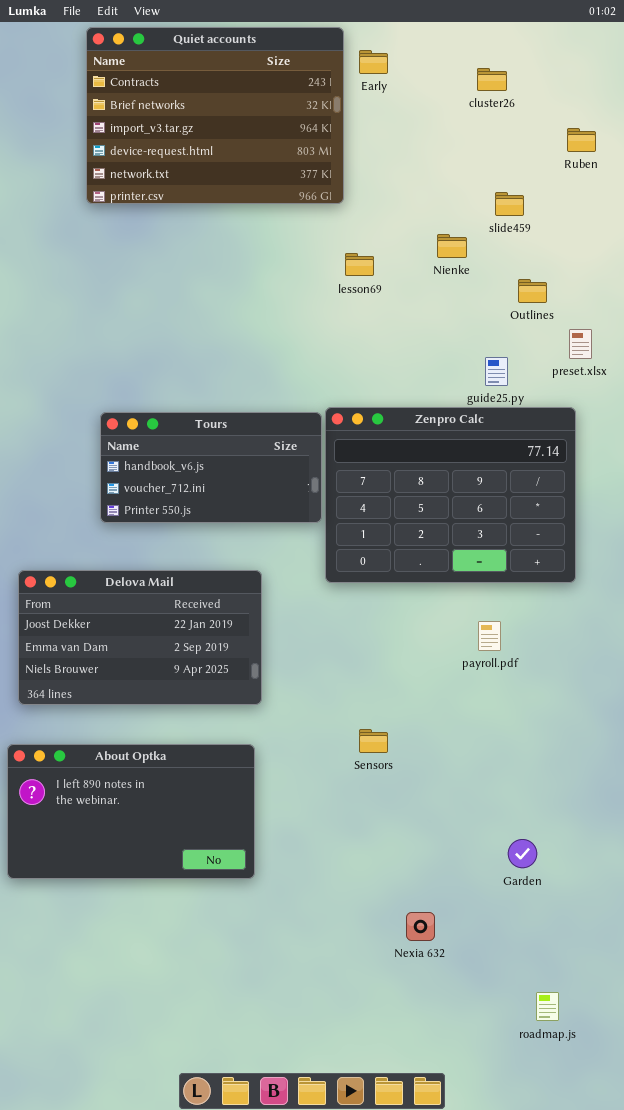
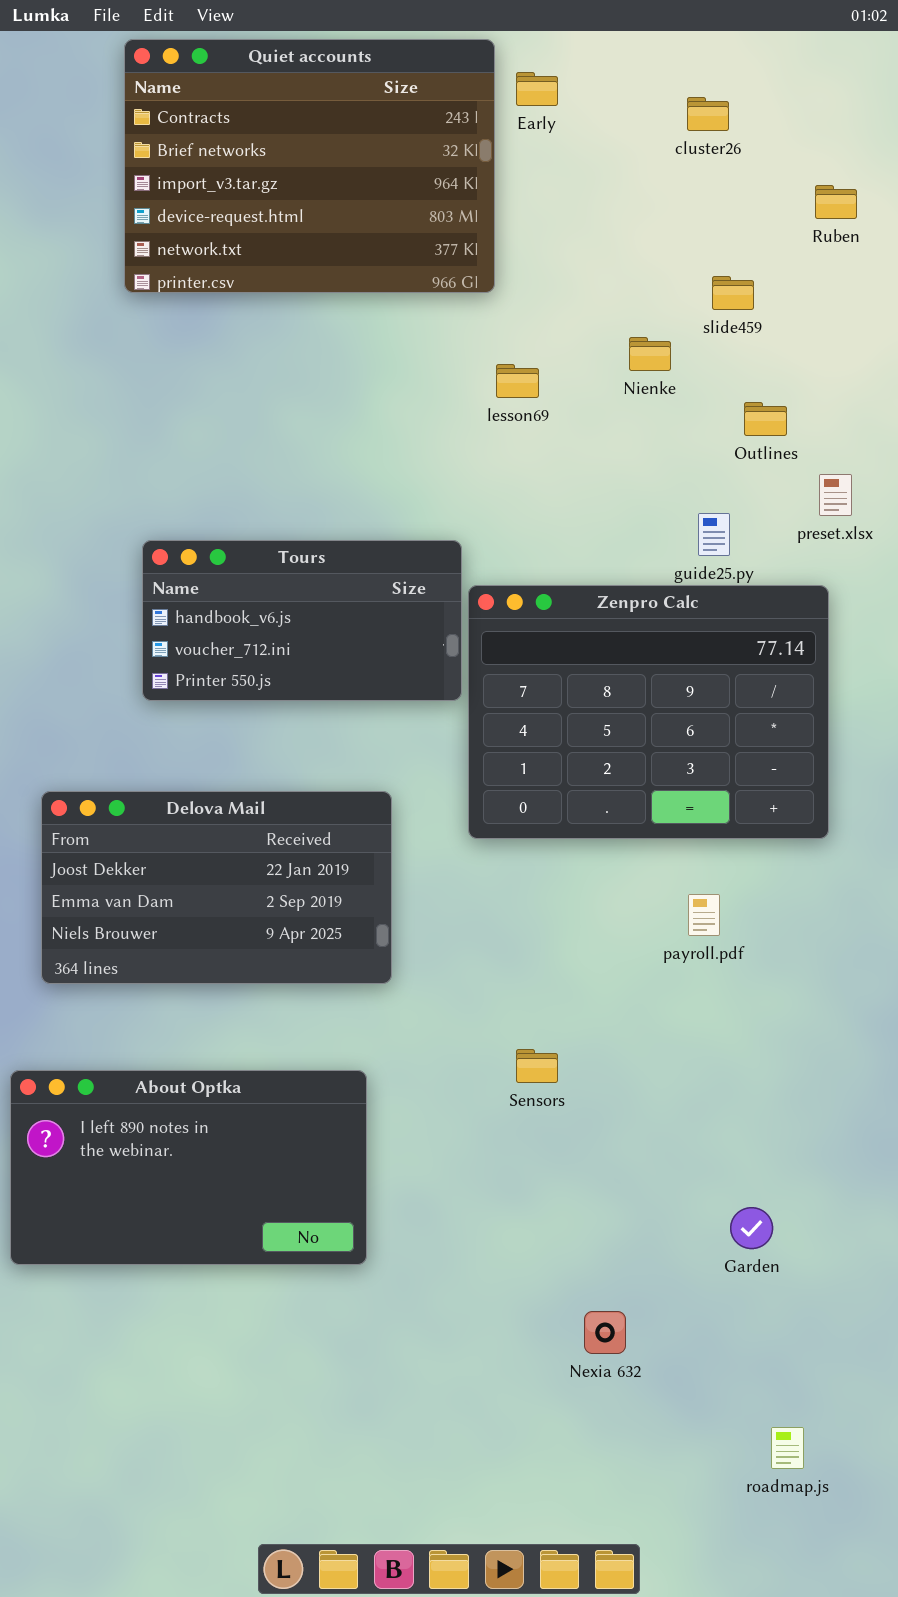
Tours: [100,412,322,523] -> [142,540,462,701], moved
Delova Mail: [18,570,262,705] -> [41,791,392,984], moved

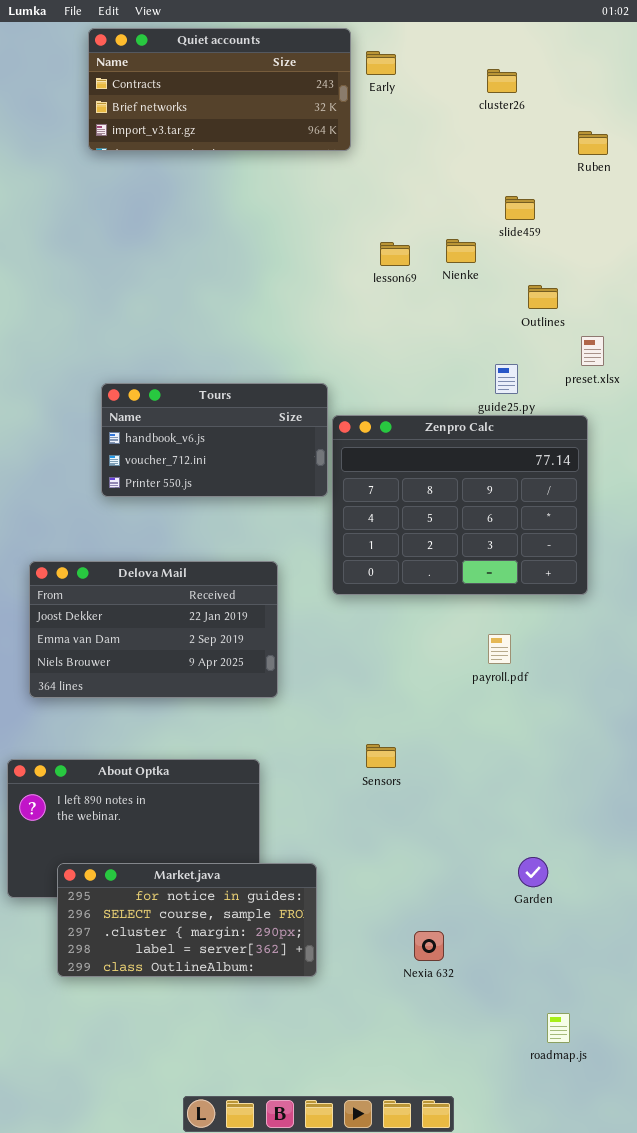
Quiet accounts: [124,39,495,293] -> [88,28,351,151], resized
lesson69: [496,364,539,398] -> [380,242,410,266], moved
Market.java: none -> [57,863,317,977], opened

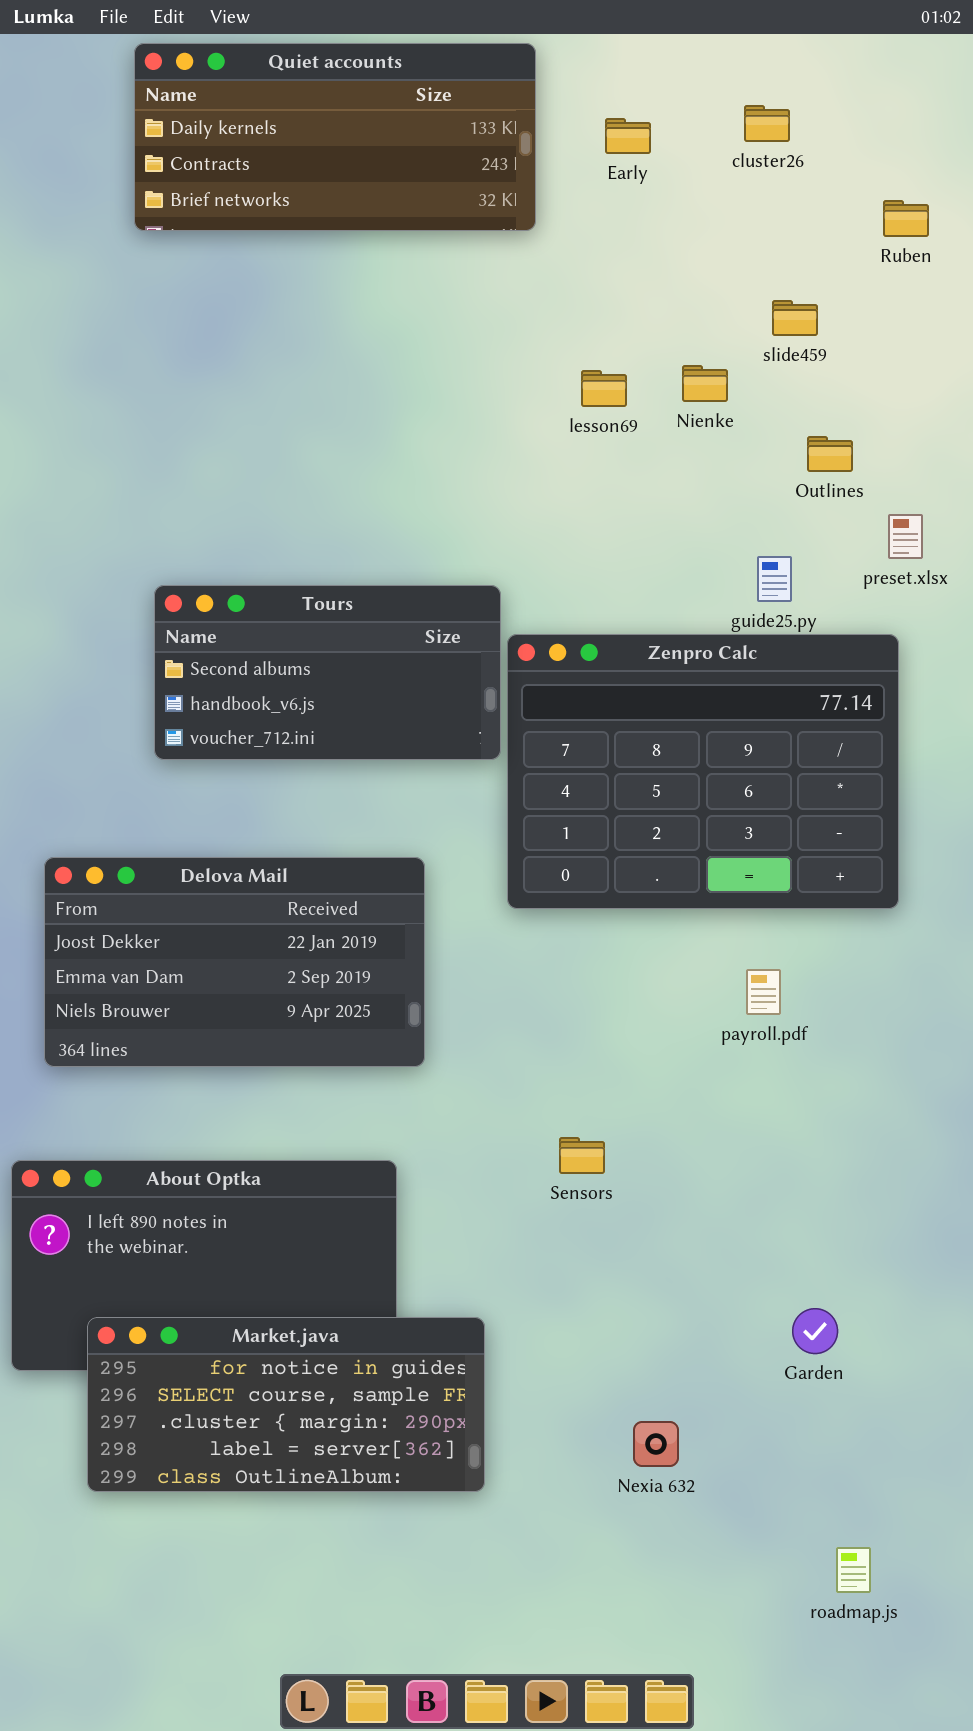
Quiet accounts: [88,28,351,151] -> [134,43,536,231], scrolled up 1 row
Early: [366,51,396,75] -> [605,118,651,154], moved
Tours: [101,383,328,497] -> [154,585,501,760], scrolled up 1 row

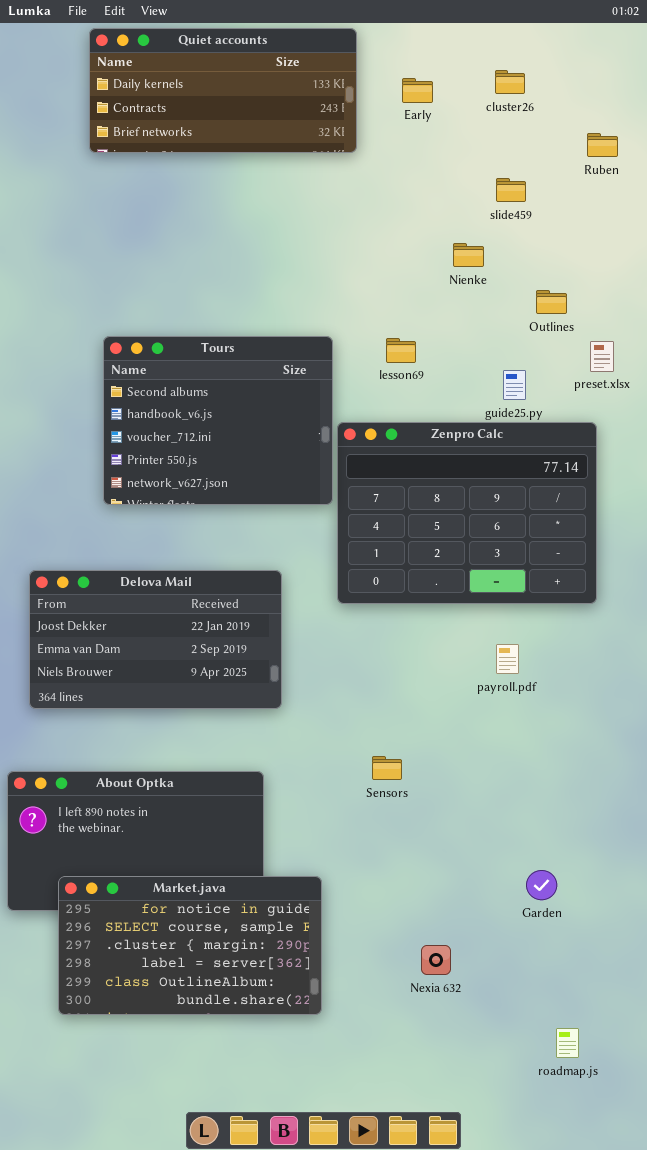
slide459: [772,300,818,336] -> [496,178,526,202], moved
lesson69: [581,370,627,407] -> [386,338,416,363], moved
Tours: [154,585,501,760] -> [103,336,333,505], resized
Market.java: [87,1317,485,1492] -> [58,876,322,1015], resized

